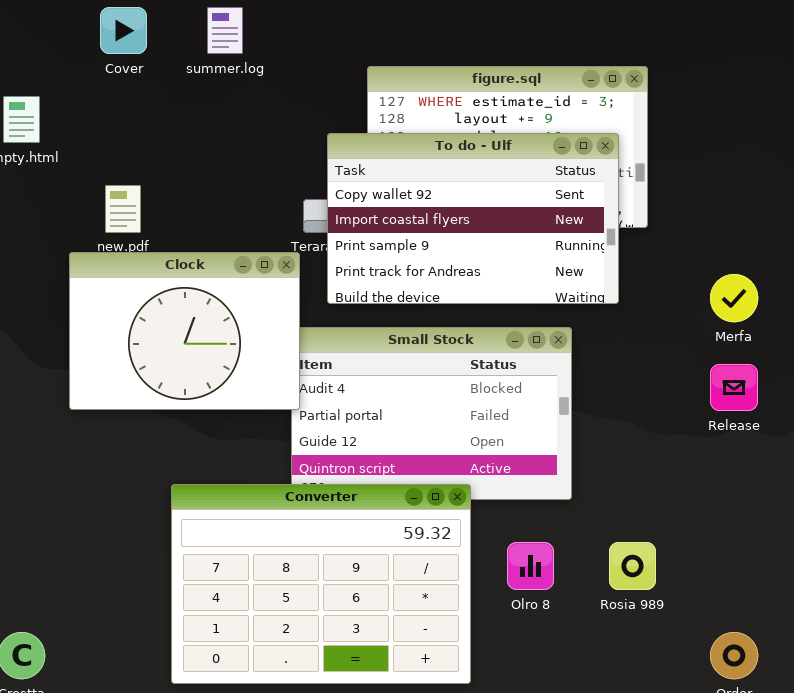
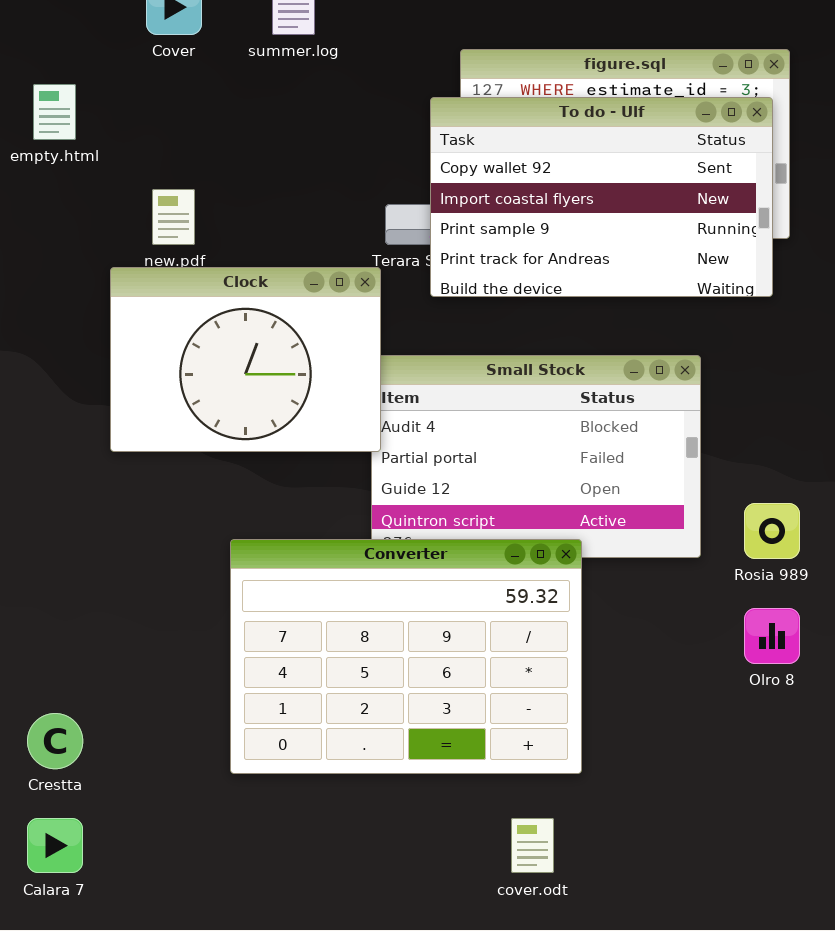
To do - Ulf: [327,133,619,304] -> [430,97,773,297], moved
Olro 8: [507,542,554,590] -> [744,608,800,664], moved
Rosia 989: [609,542,656,590] -> [744,503,800,559], moved

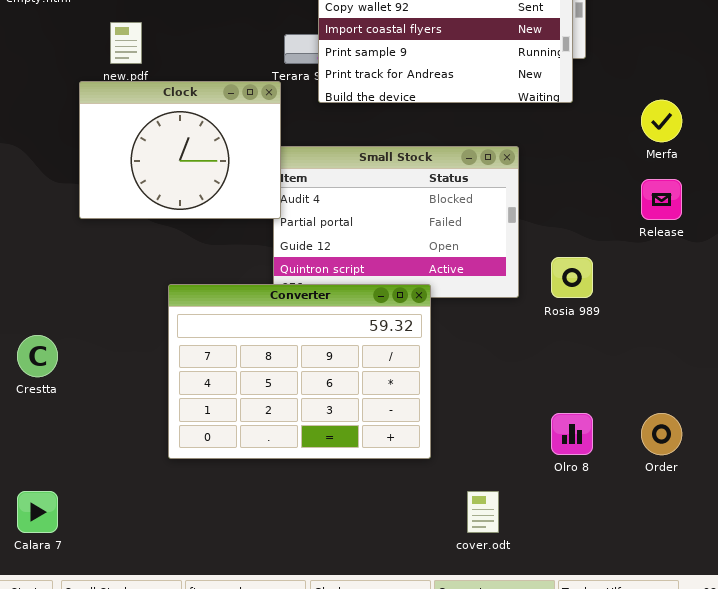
Olro 8: [744,608,800,664] -> [551,413,593,455], moved
Crestta: [27,713,83,769] -> [17,335,58,377], moved
cover.odt: [511,818,554,873] -> [467,491,499,533], moved

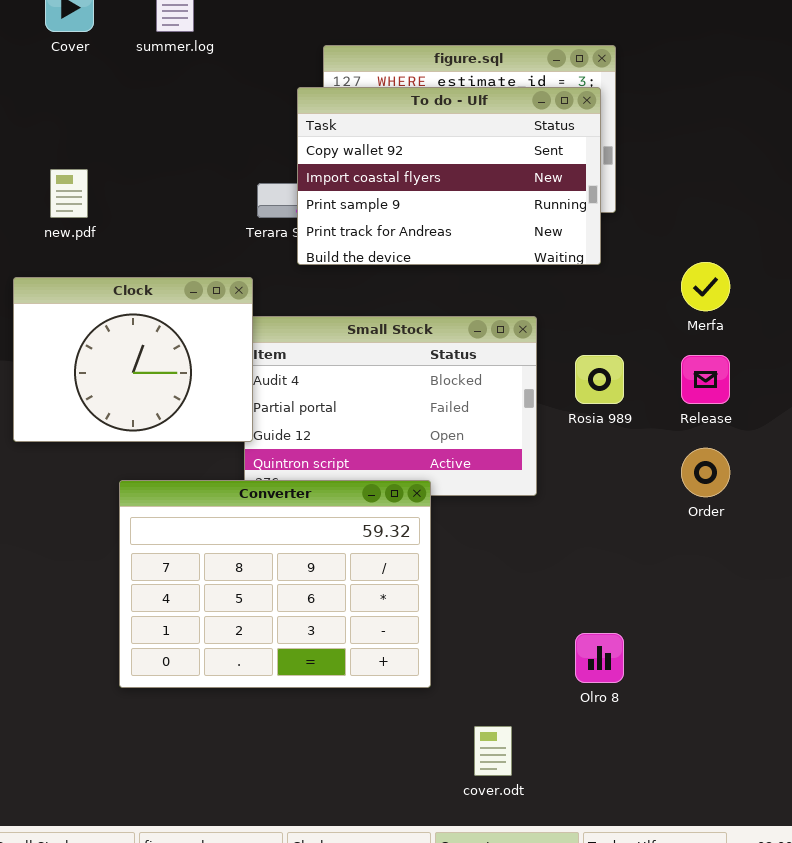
Clock: [79,81,281,219] -> [13,277,253,442], moved
Rosia 989: [551,257,593,298] -> [575,355,624,404], moved
Order: [641,413,682,455] -> [681,448,730,497], moved

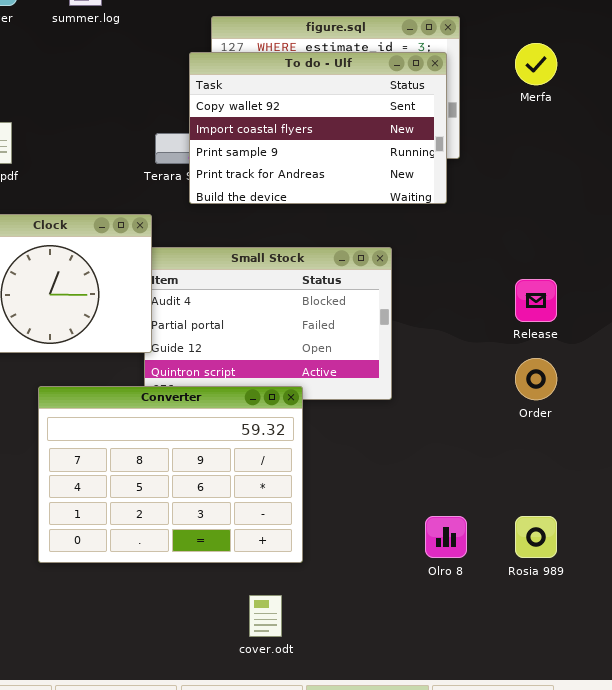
Merfa: [681,262,730,311] -> [515,43,557,85], moved
Rosia 989: [575,355,624,404] -> [515,516,557,558], moved
cover.odt: [474,726,512,776] -> [249,595,282,637], moved

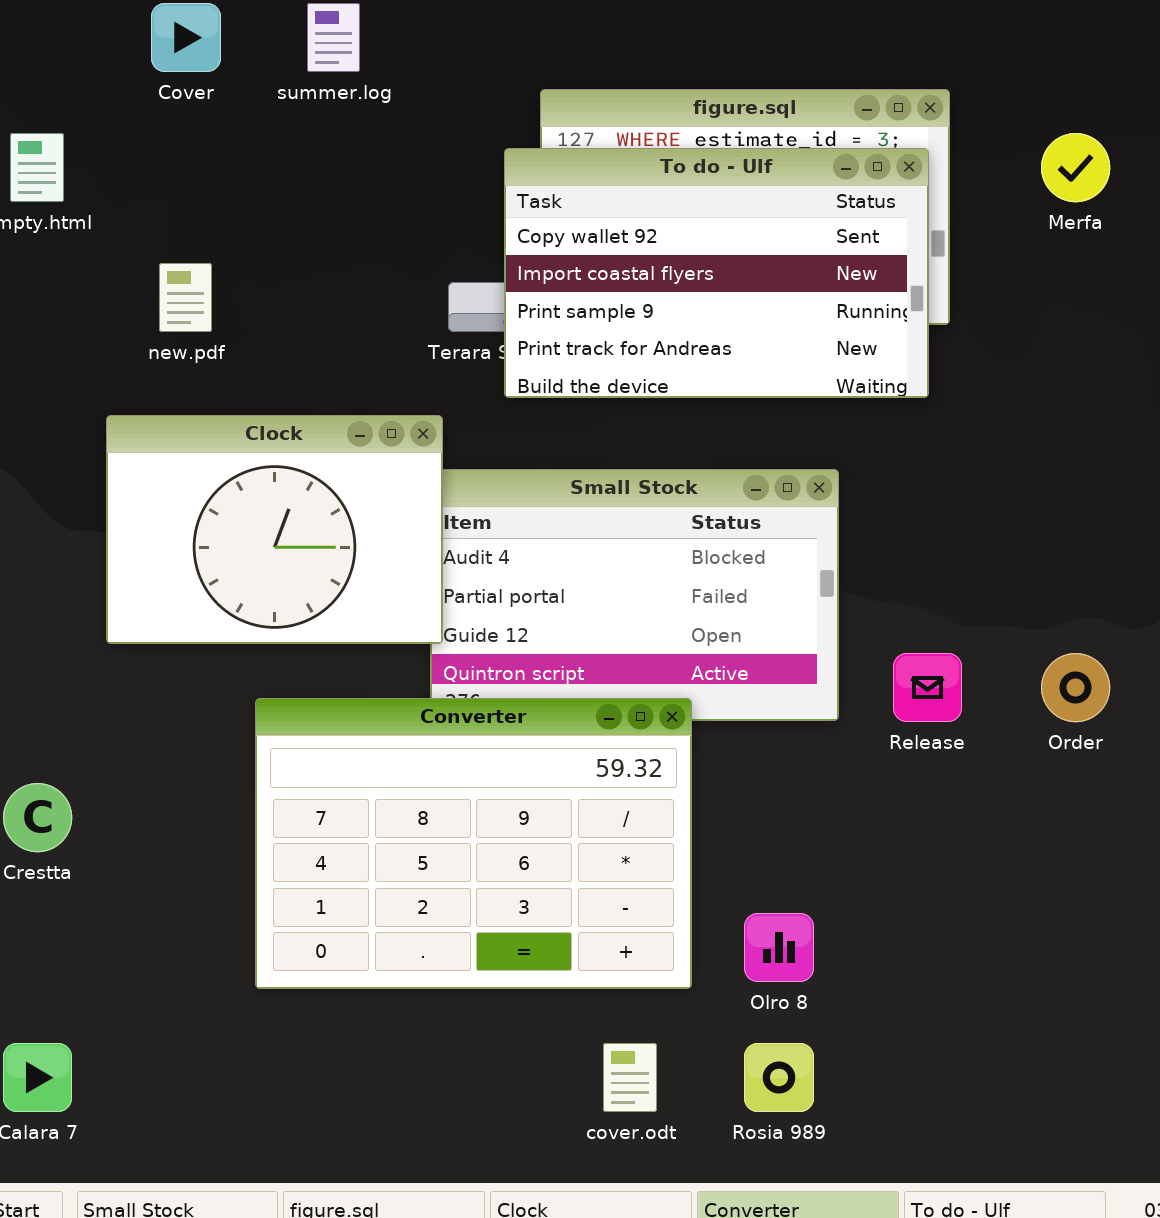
Release: [515,279,557,322] -> [893,653,962,722], moved
Olro 8: [425,516,467,558] -> [744,913,814,982], moved
Rosia 989: [515,516,557,558] -> [744,1043,814,1112], moved

